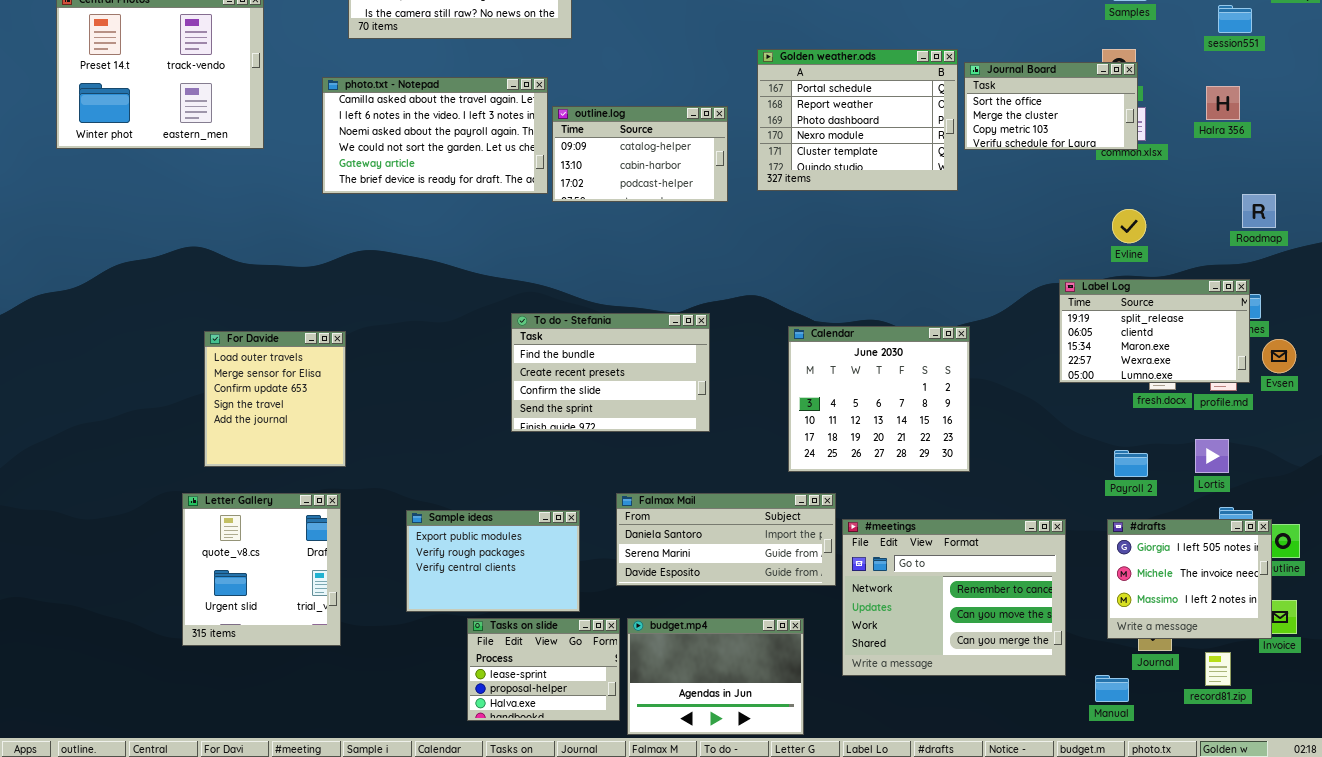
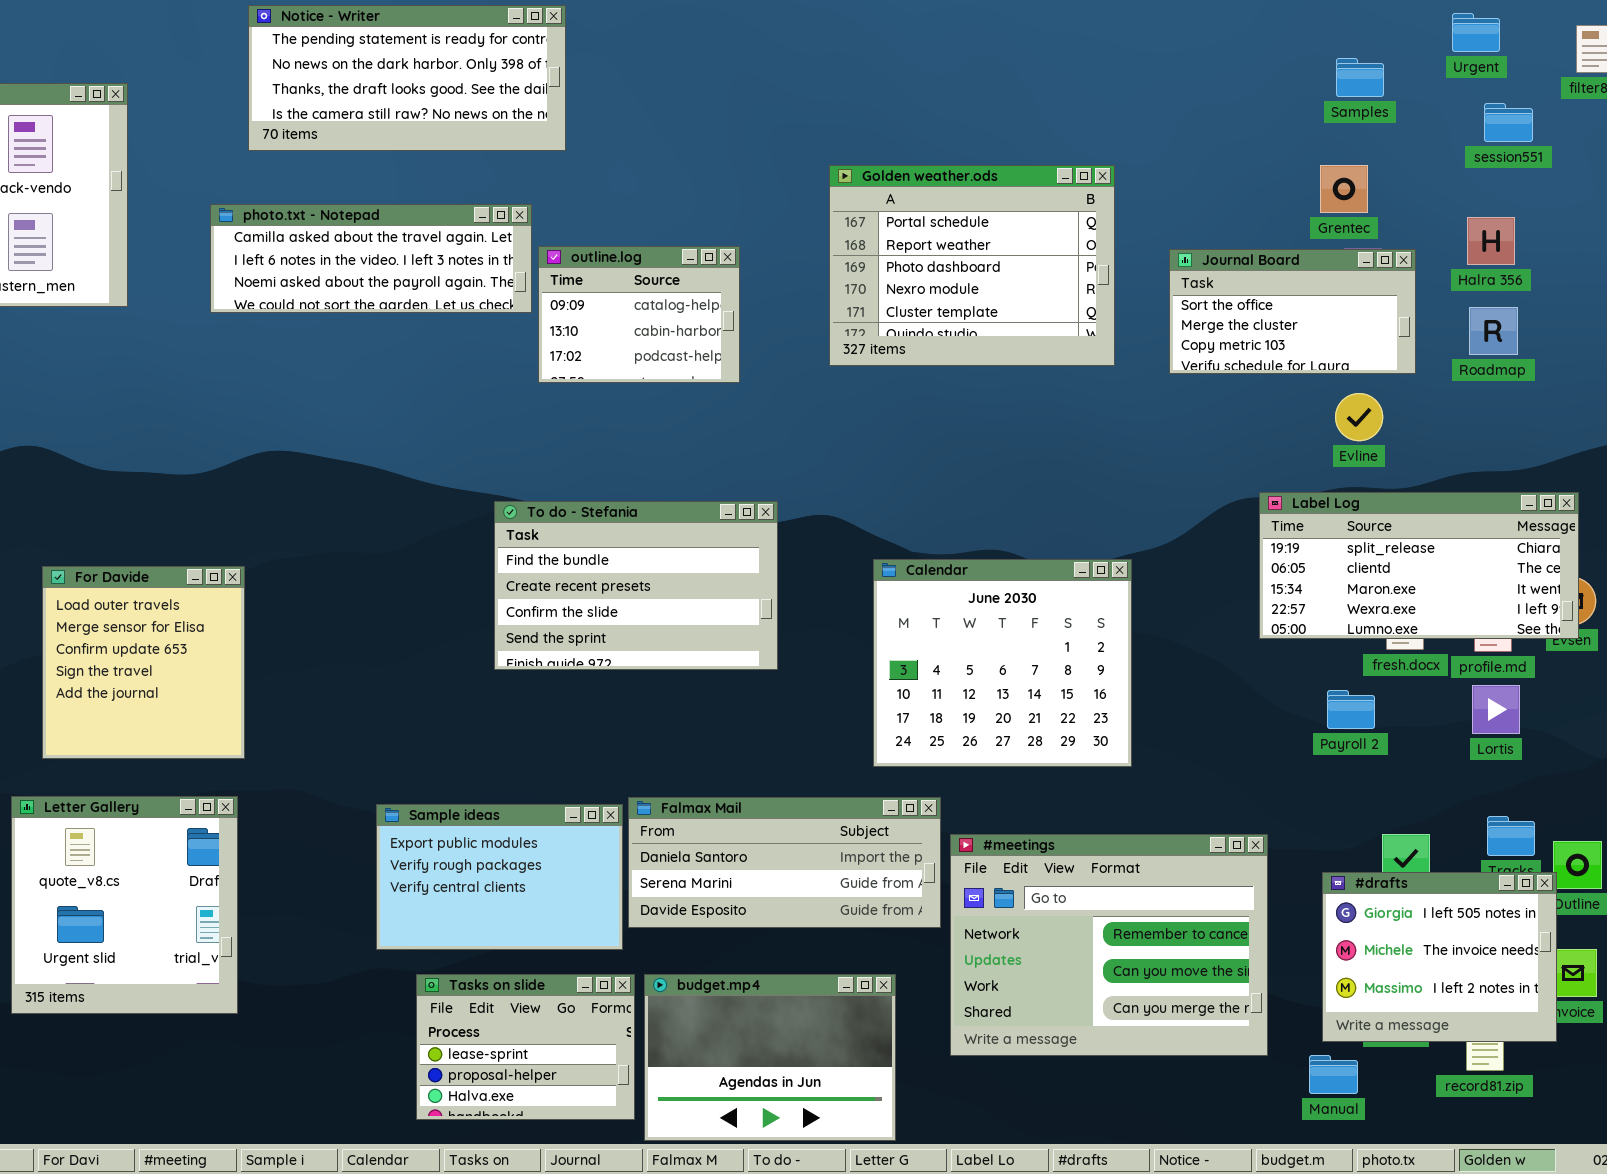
Journal Board: [964,62,1138,150] -> [1169,249,1416,374], moved
photo.txt - Notepad: [322,77,548,194] -> [210,204,532,313], resized
outline.log: [552,106,728,202] -> [538,246,740,383], resized
Roadmap: [1242,194,1276,228] -> [1469,307,1518,355], moved
Label Log: [1059,279,1250,383] -> [1259,492,1579,639], resized
To do - Stefania: [511,313,710,432] -> [494,501,778,670], moved
Lortis: [1195,439,1229,473] -> [1472,685,1520,734], moved
Payroll 2: [1114,450,1148,477] -> [1327,690,1375,729], moved
Sample ideas: [406,510,580,612] -> [376,804,623,950], moved
#drafts: [1107,519,1272,639] -> [1322,872,1557,1042], moved

